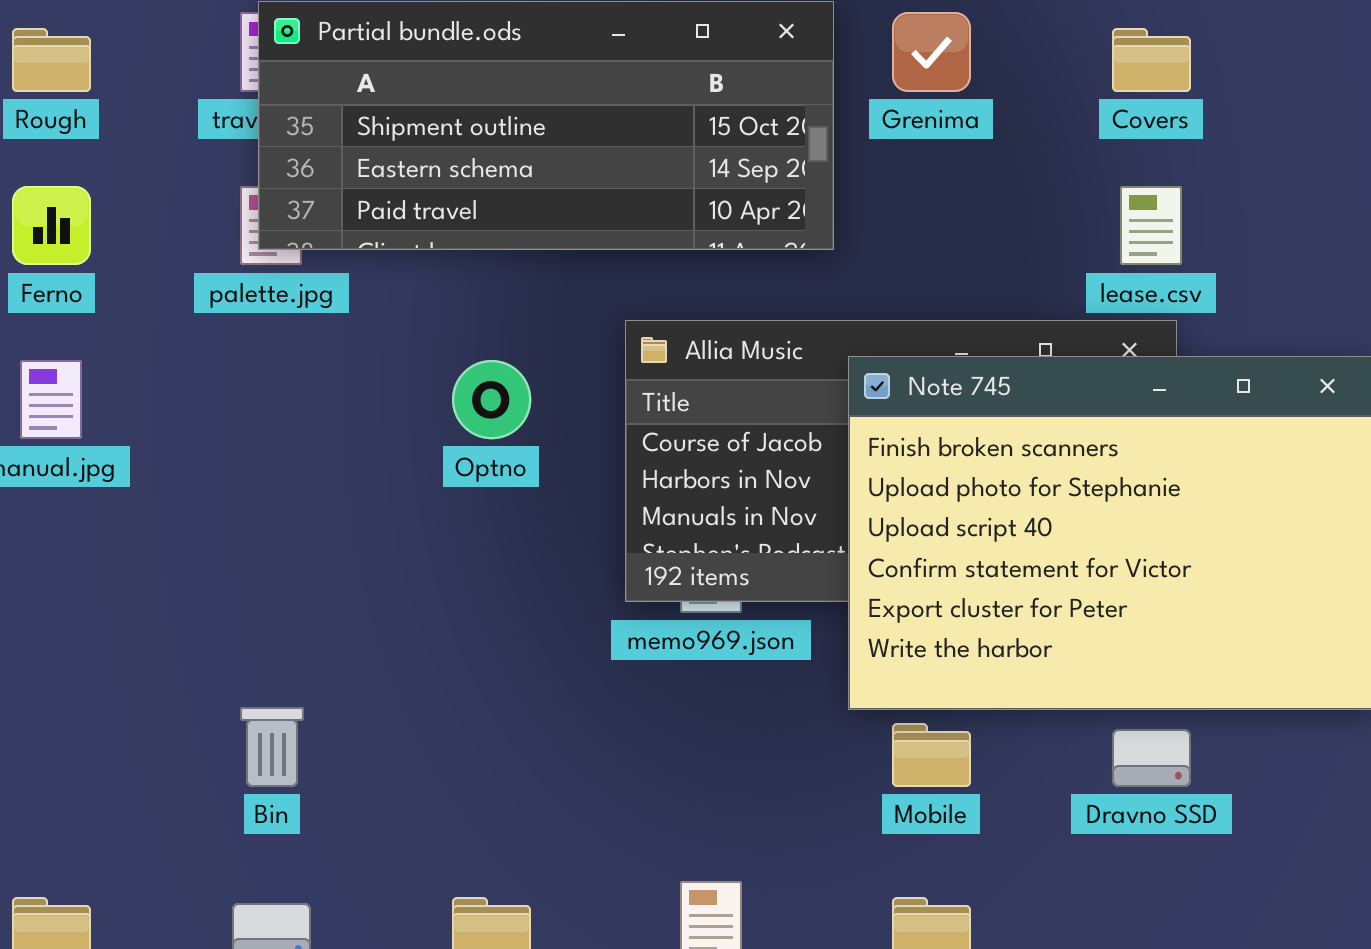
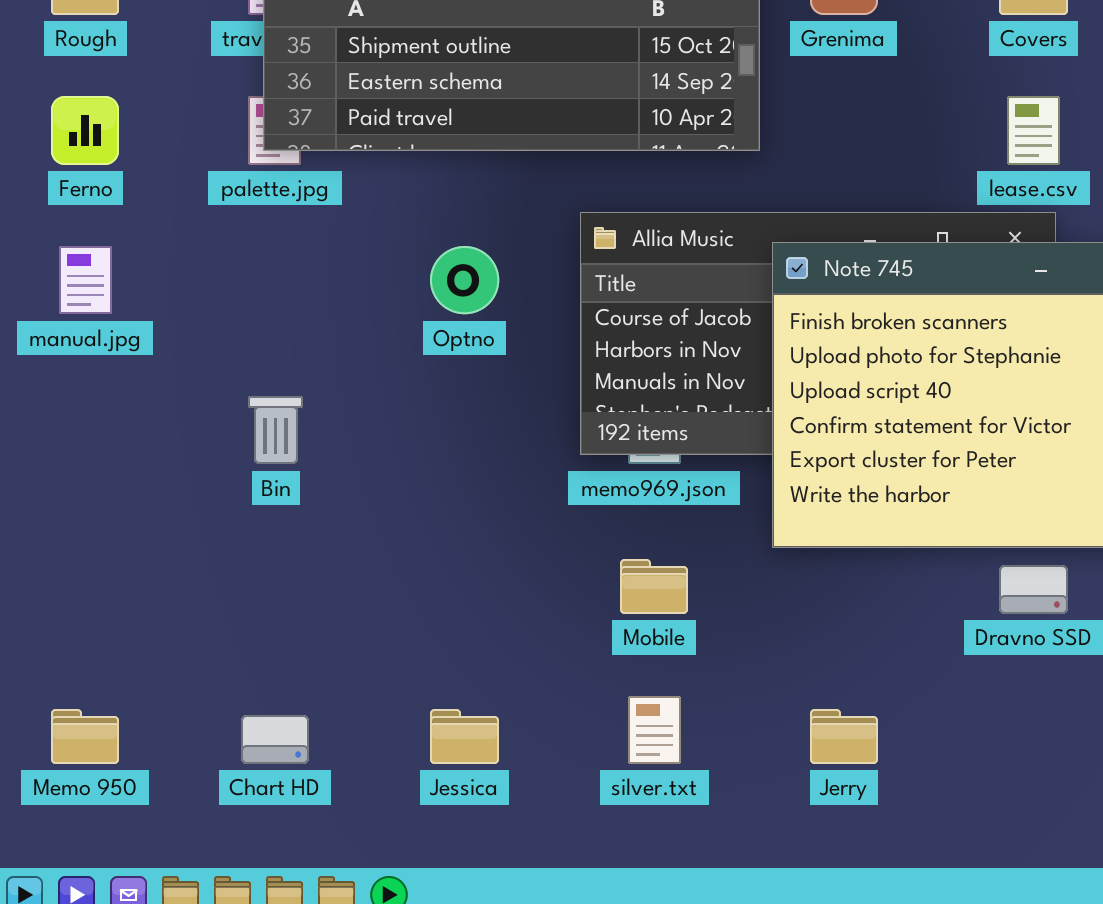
Bin: [240,707,304,787] -> [248,396,303,464], moved
Mobile: [892,723,971,787] -> [620,559,688,614], moved

